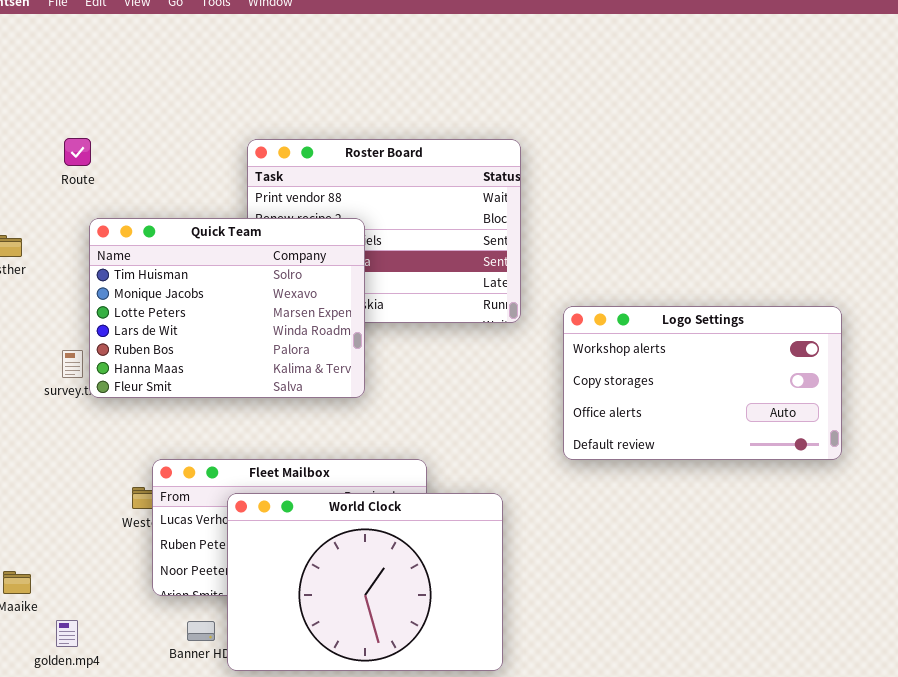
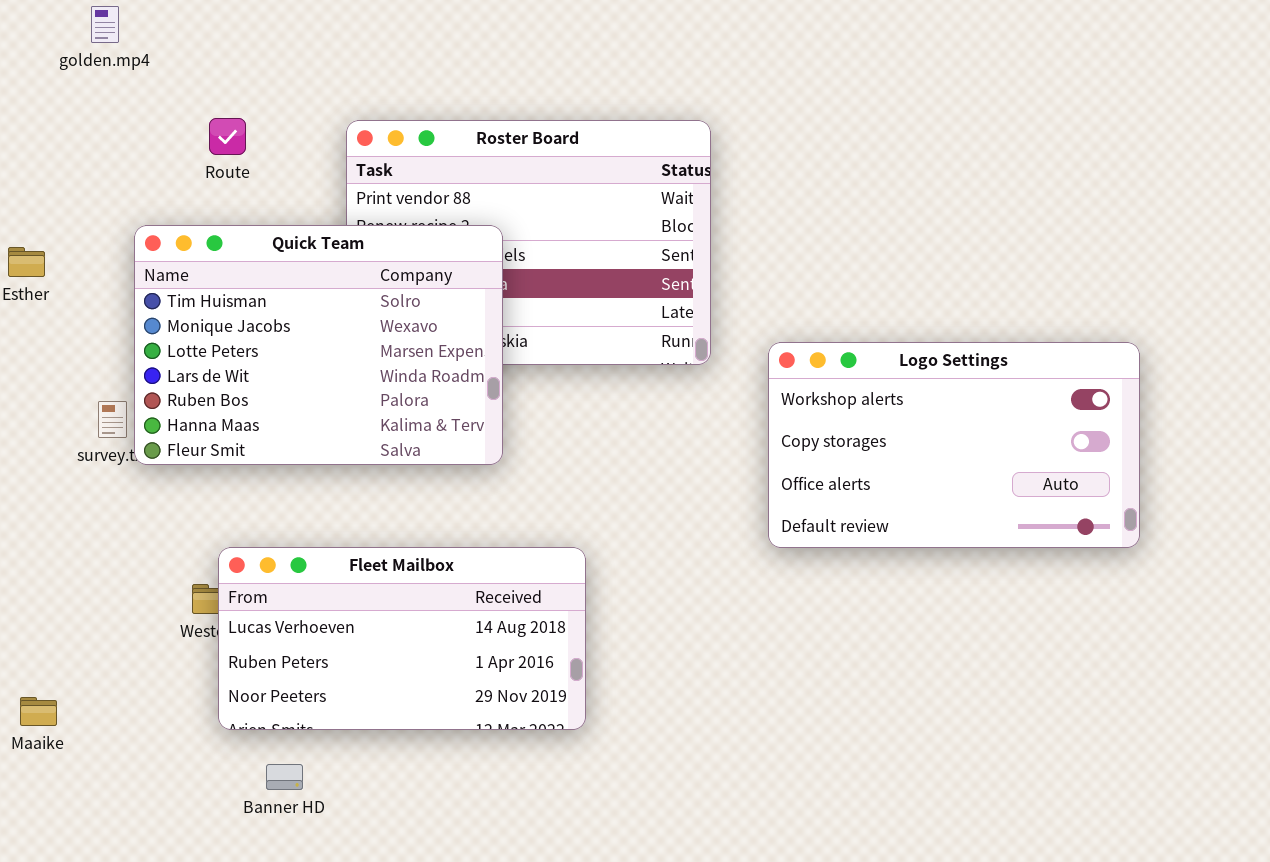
Route: [64,138,91,166] -> [209,118,246,155], moved
World Clock: [227,493,503,671] -> none, closed
golden.mp4: [56,620,78,647] -> [91,6,119,43], moved

